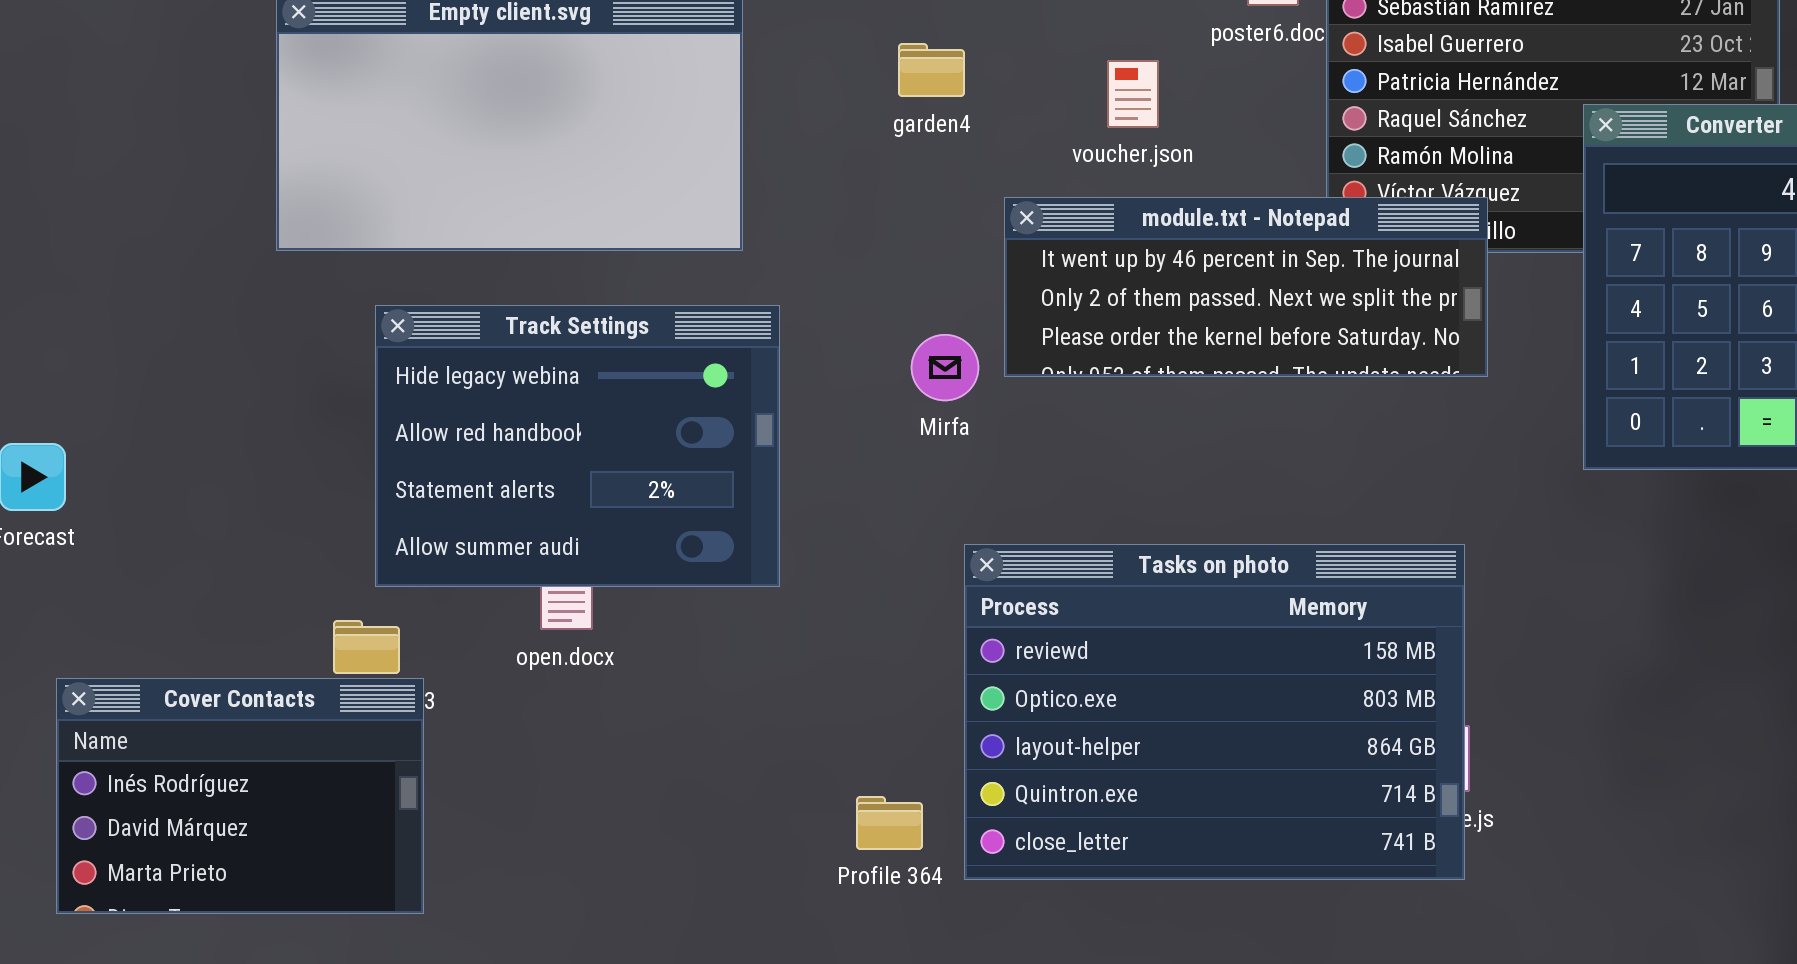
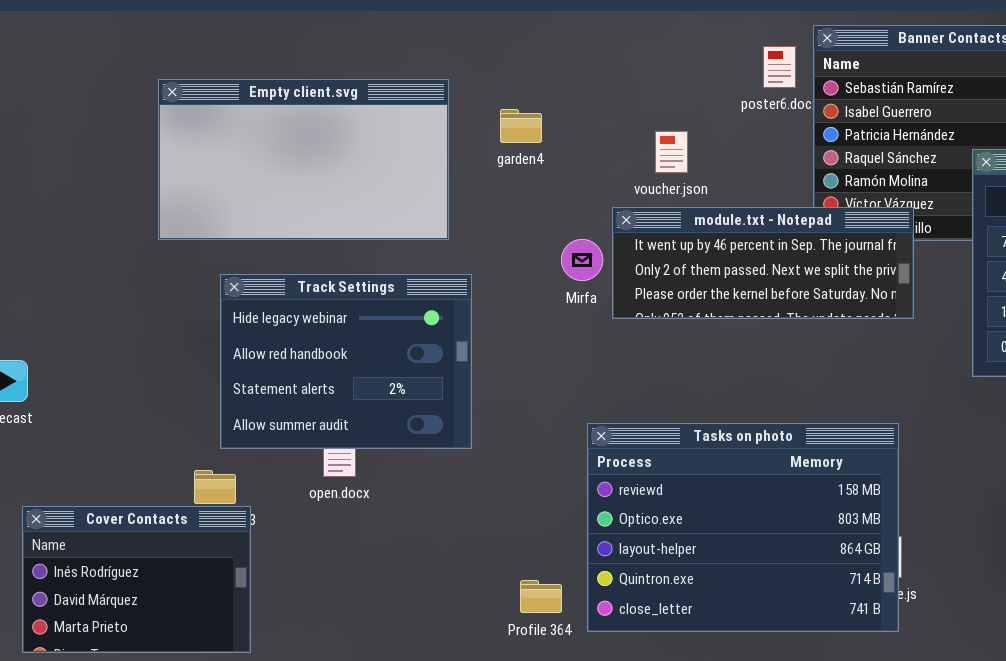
garden4: [898,43,965,97] -> [500,109,542,143], moved
voucher.json: [1107,60,1159,128] -> [655,131,688,173], moved
Mirfa: [911,334,979,401] -> [561,239,603,281], moved

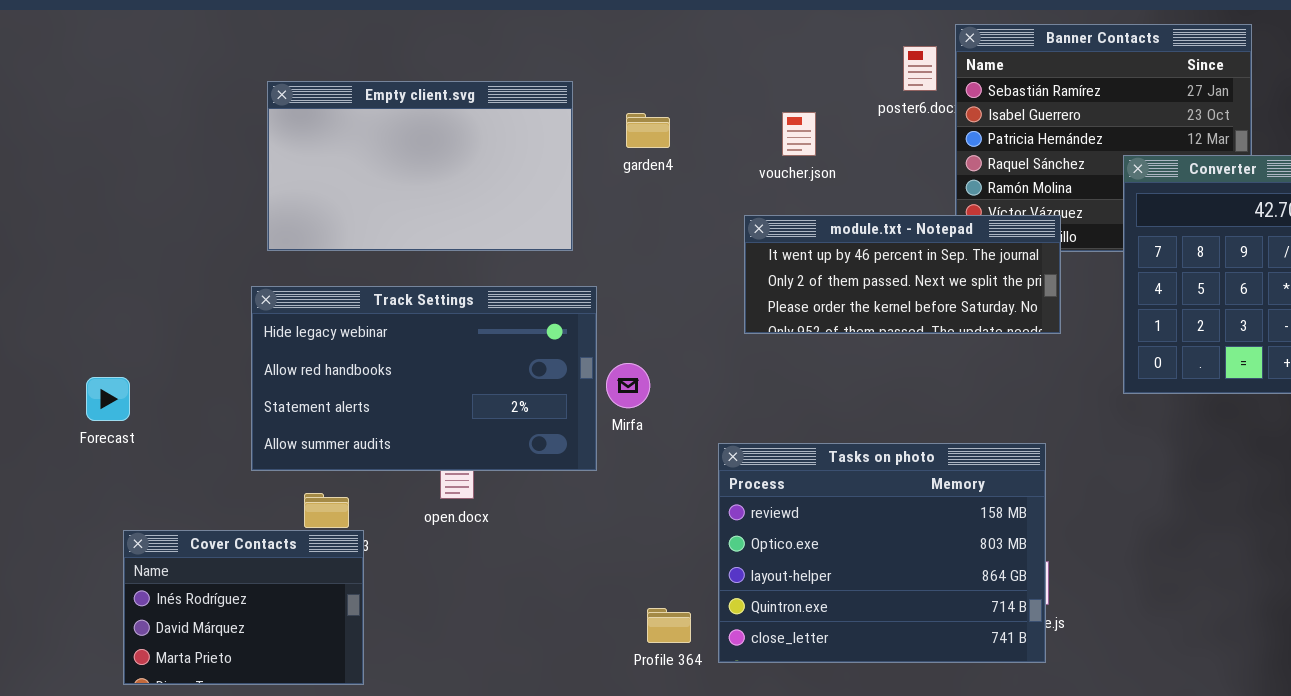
voucher.json: [655,131,688,173] -> [782,112,816,156], moved
Mirfa: [561,239,603,281] -> [606,363,650,408], moved
Track Settings: [220,274,472,449] -> [251,286,597,471], resized

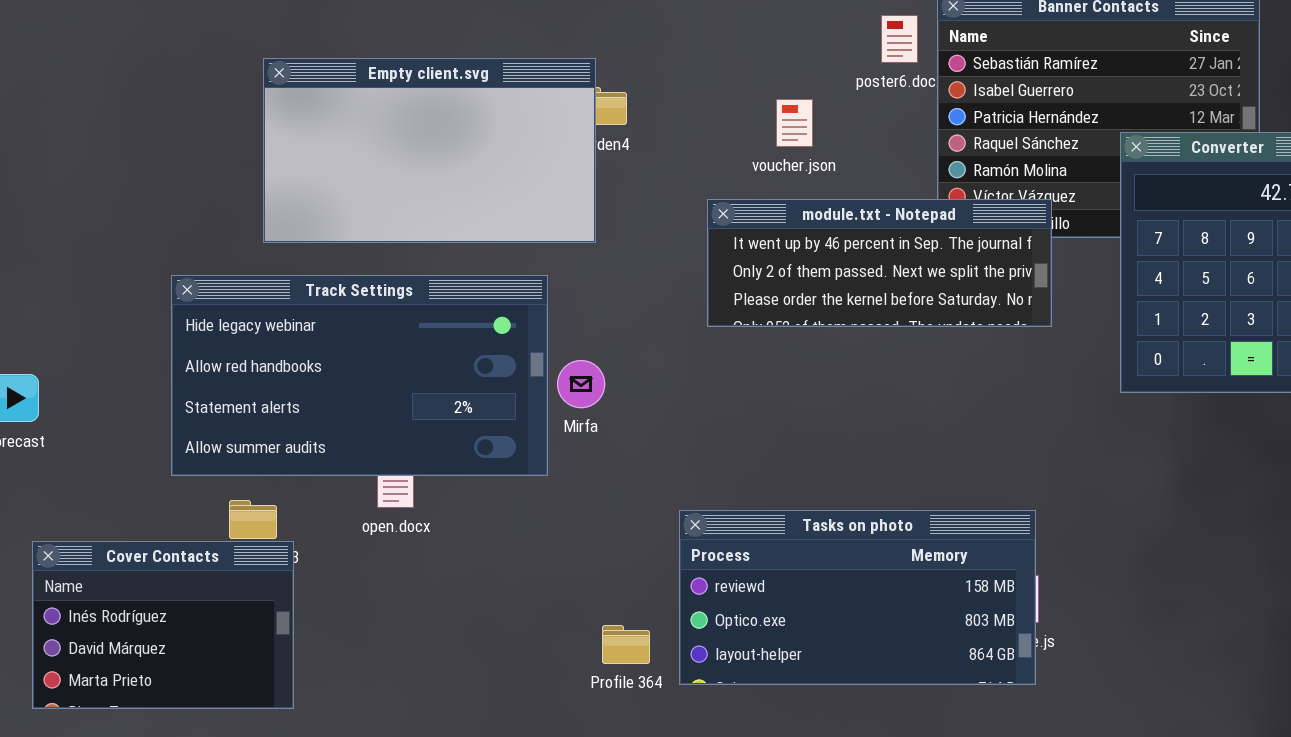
Empty client.svg: [267,81,573,251] -> [263,58,596,243], moved
voucher.json: [782,112,816,156] -> [776,99,813,147], moved
Tasks on photo: [718,443,1046,663] -> [679,510,1036,685], resized

